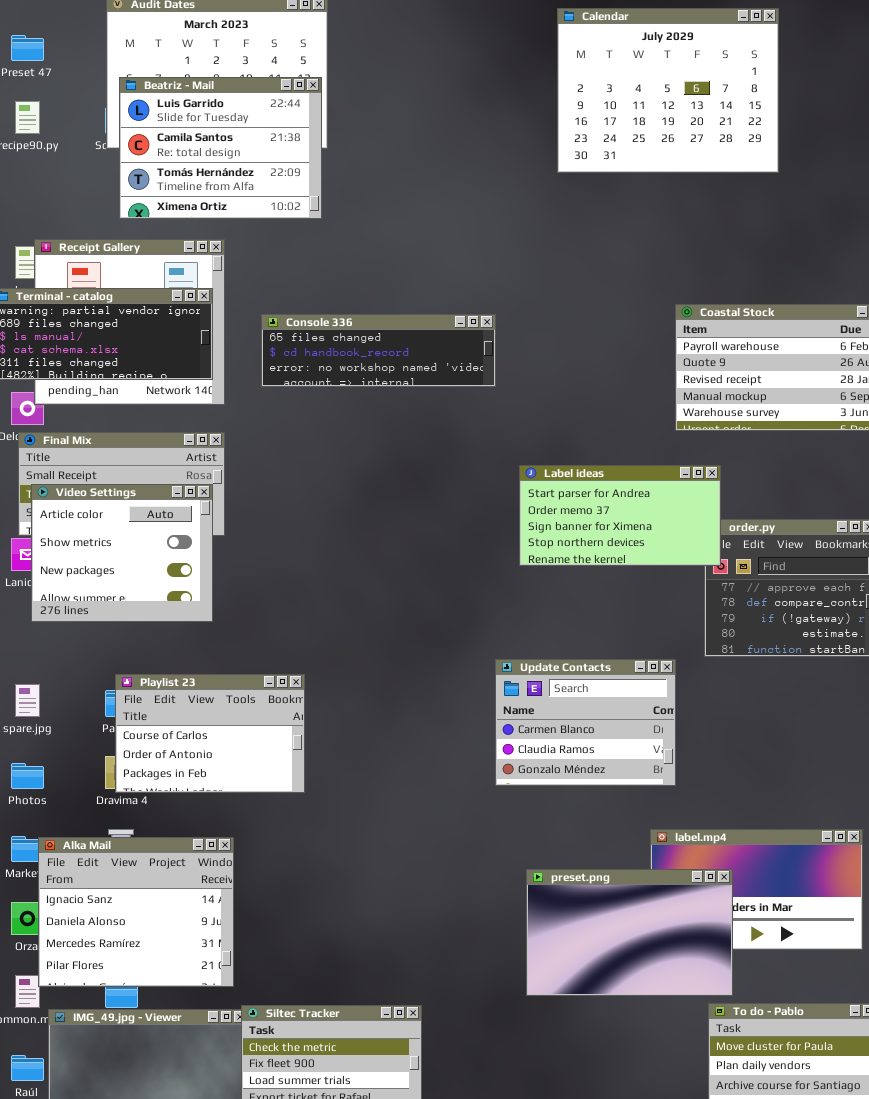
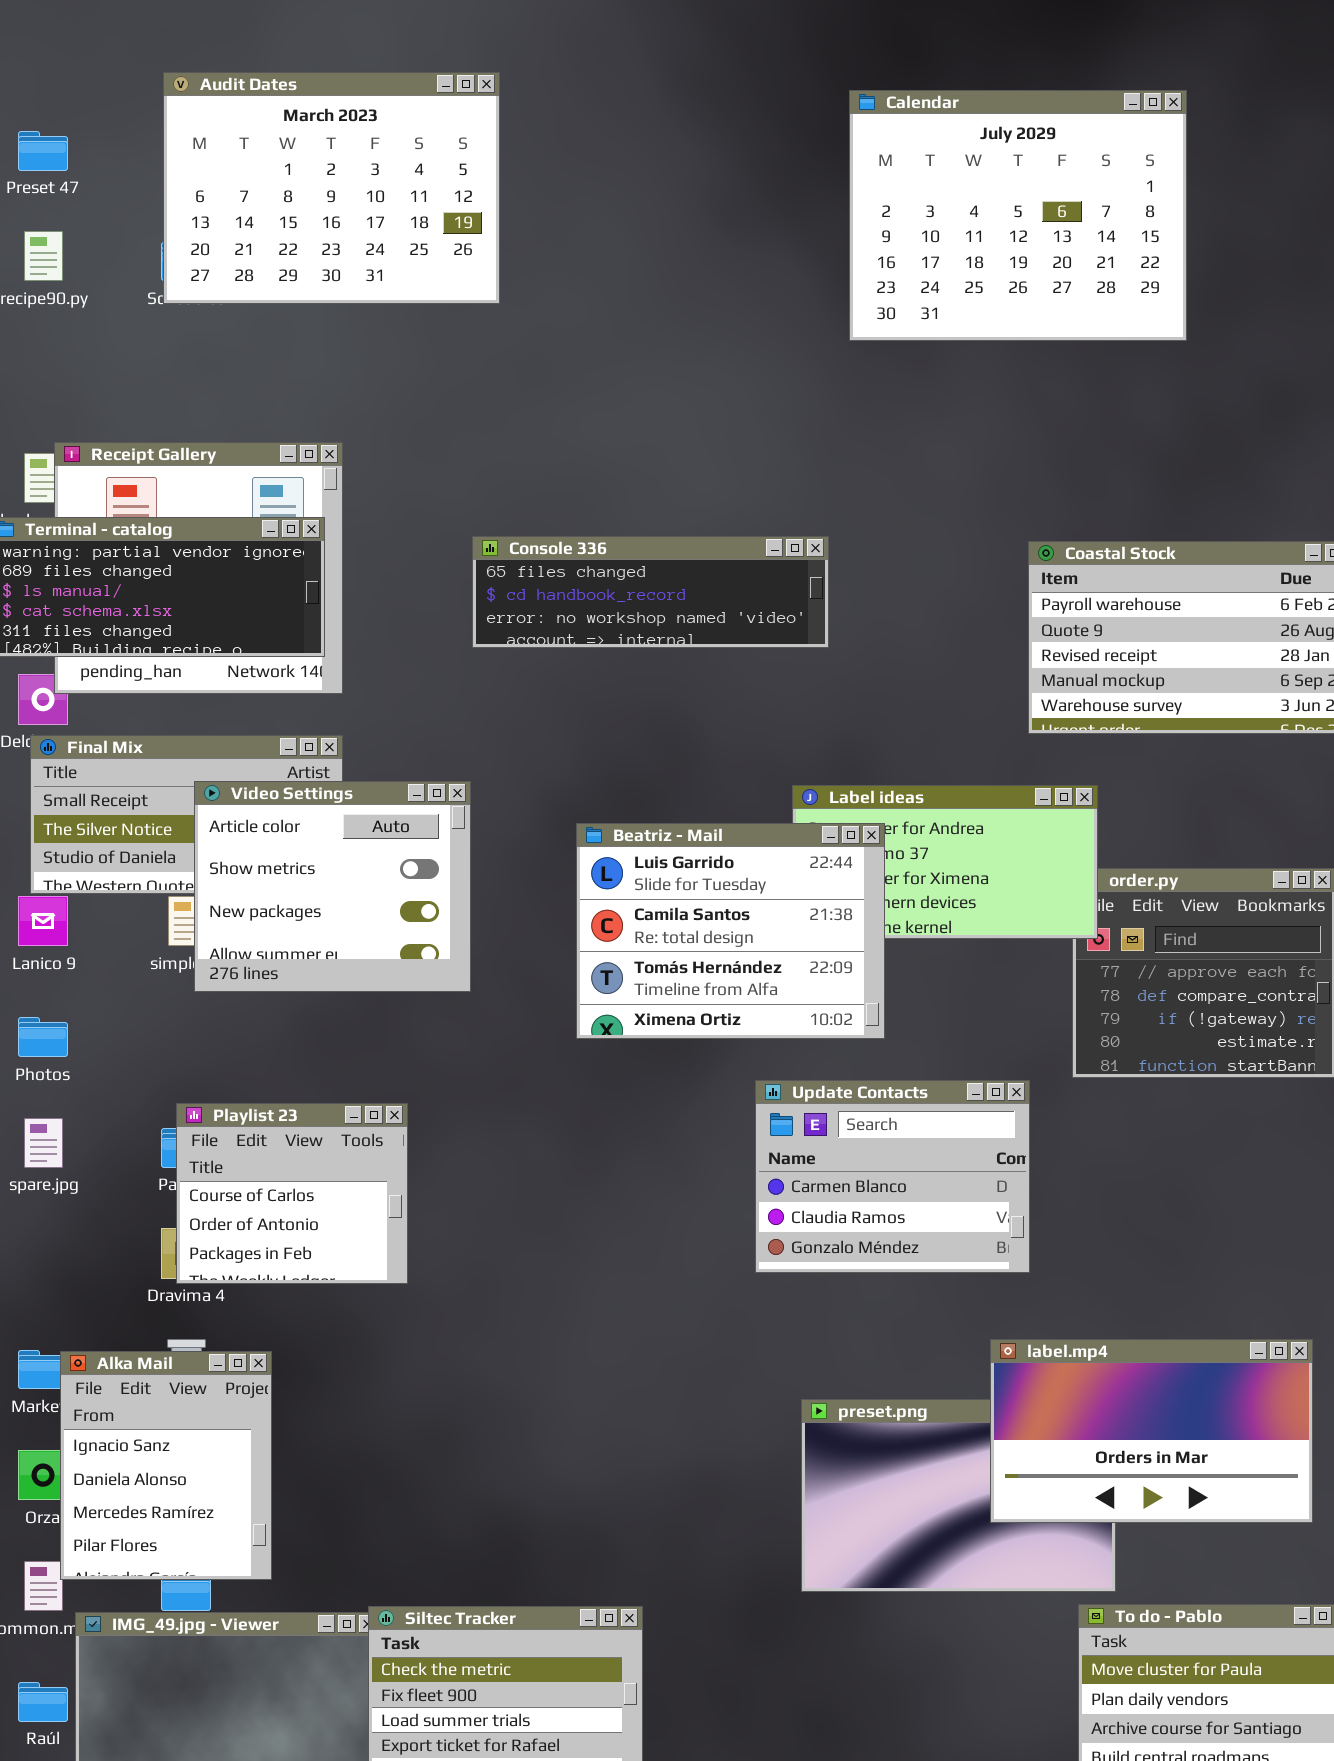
Beatriz - Mail: [119,77,322,219] -> [576,823,885,1039], moved
Console 336: [261,314,496,387] -> [472,536,829,648], moved
Video Settings: [31,484,213,622] -> [194,781,471,992], moved
Playlist 23: [115,674,305,793] -> [176,1103,408,1284], resized
Photos: [11,763,44,789] -> [18,1017,68,1057], moved
label.mp4: [650,829,863,950] -> [990,1339,1313,1523], raised
Alka Mail: [38,837,234,987] -> [60,1351,272,1580], resized

